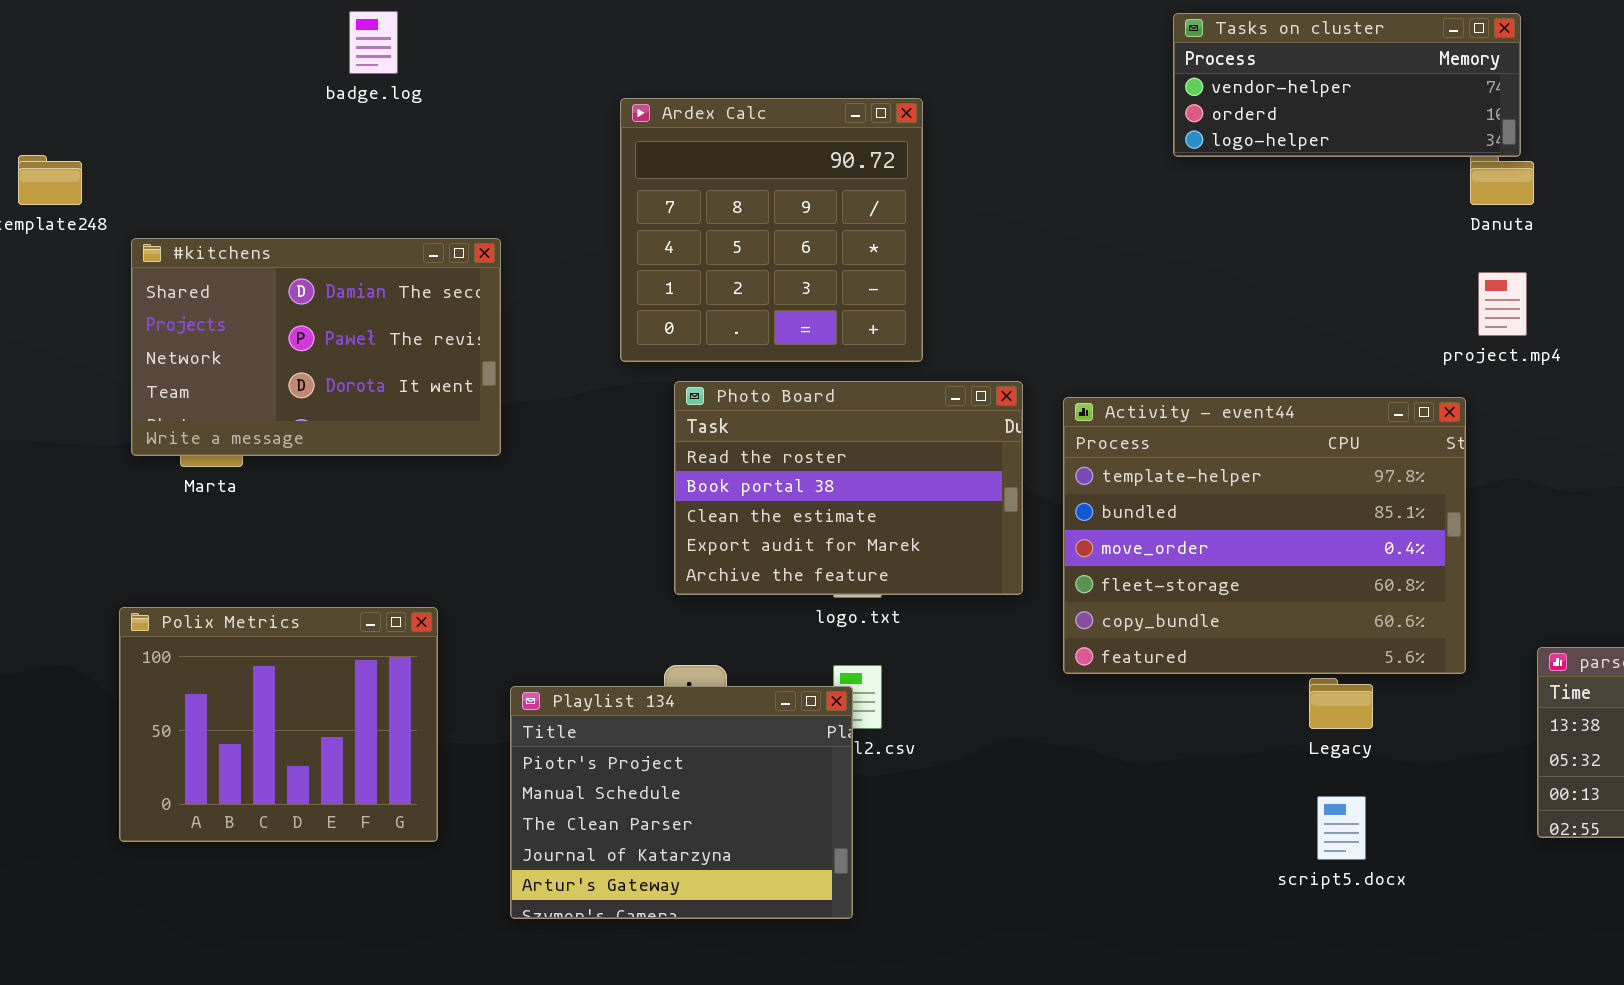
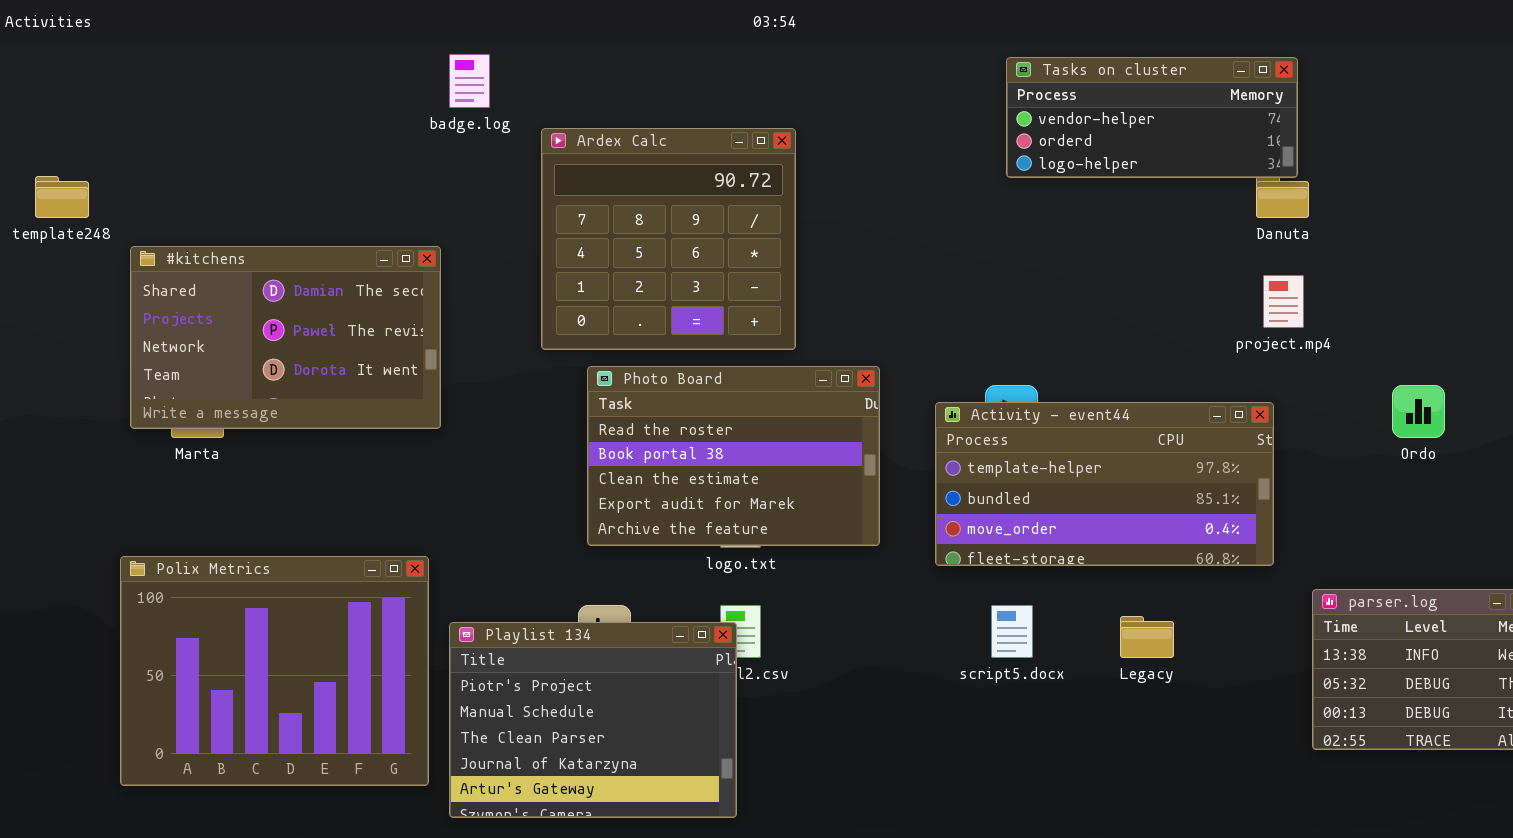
badge.log: [349,11,398,74] -> [449,54,490,108], moved
Activity - event44: [1063,397,1466,674] -> [935,402,1274,566], moved, resized
Polix Metrics: [119,607,438,842] -> [120,556,429,786], resized
script5.docx: [1317,796,1366,860] -> [991,605,1033,658], moved

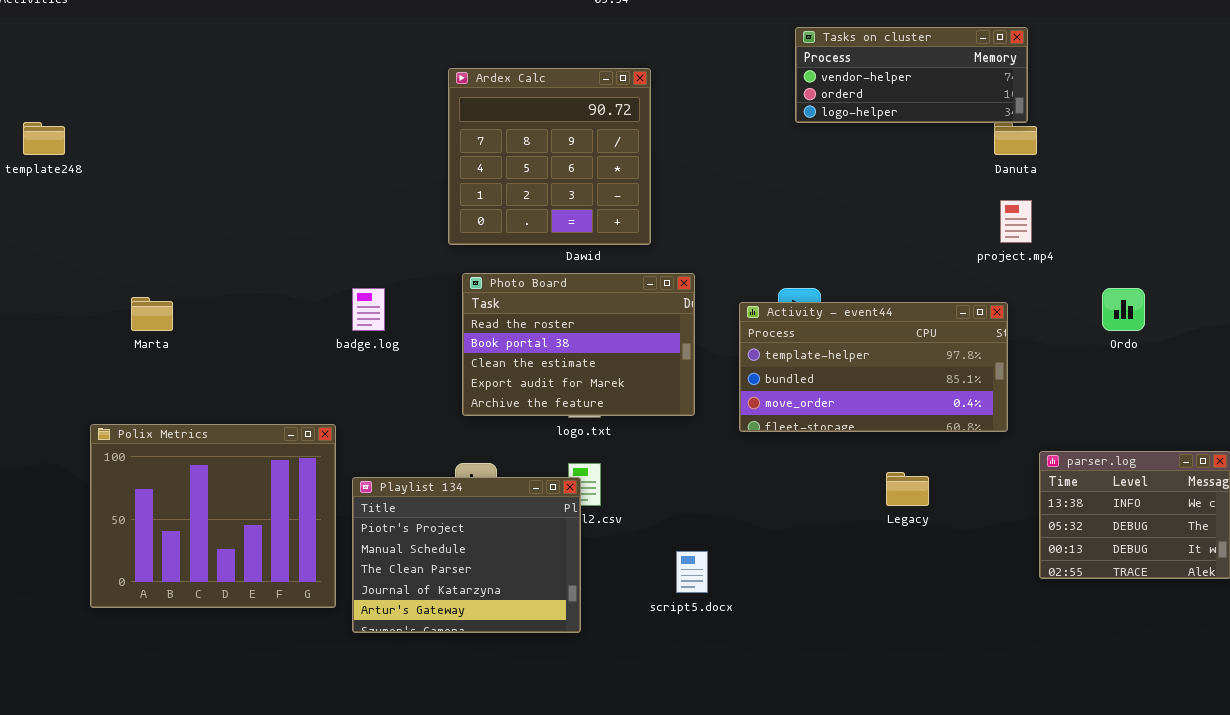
badge.log: [449,54,490,108] -> [352,288,385,331], moved
Ardex Calc: [541,128,796,350] -> [448,68,651,245], moved
#kitchens: [130,246,441,429] -> none, closed
script5.docx: [991,605,1033,658] -> [676,551,708,593], moved

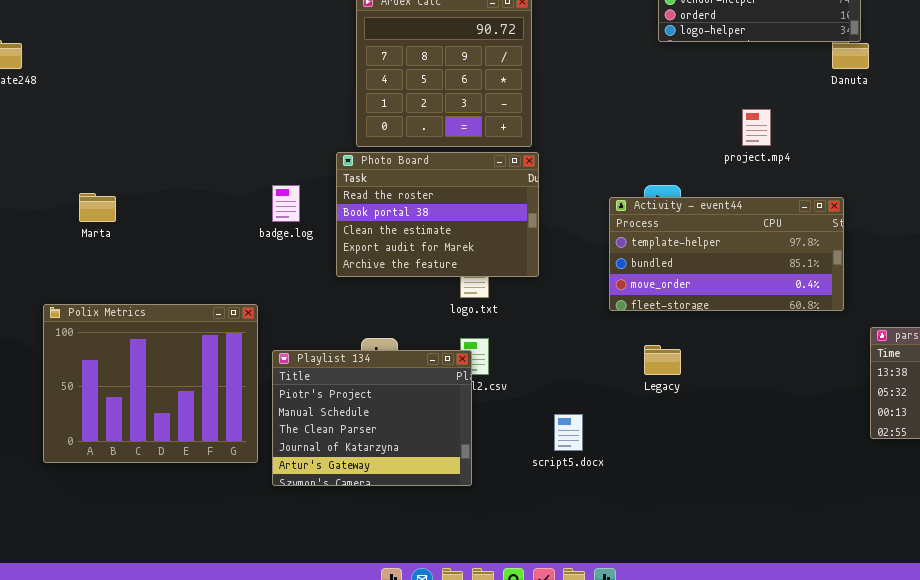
project.mp4: [1000,200,1032,243] -> [742,109,771,146], moved
Photo Board: [462,273,695,416] -> [336,152,539,277], moved
Legacy: [886,472,929,506] -> [644,345,681,375], moved

